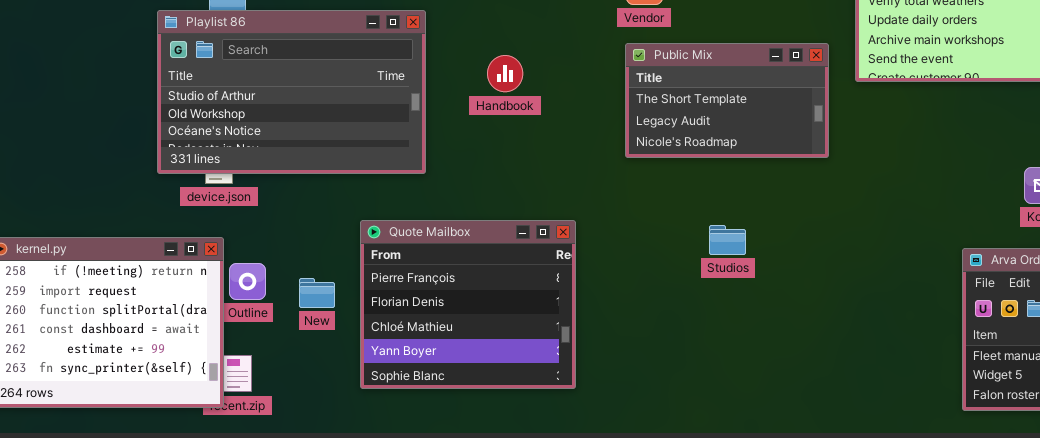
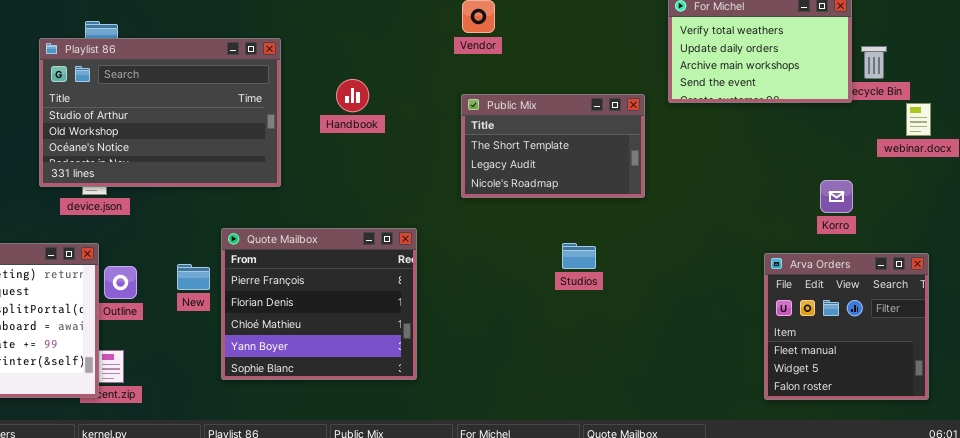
Public Mix: [625,43,829,158] -> [461,94,645,198], moved
Studios: [709,225,746,255] -> [562,243,596,269], moved
New: [299,278,335,308] -> [177,264,210,290], moved

